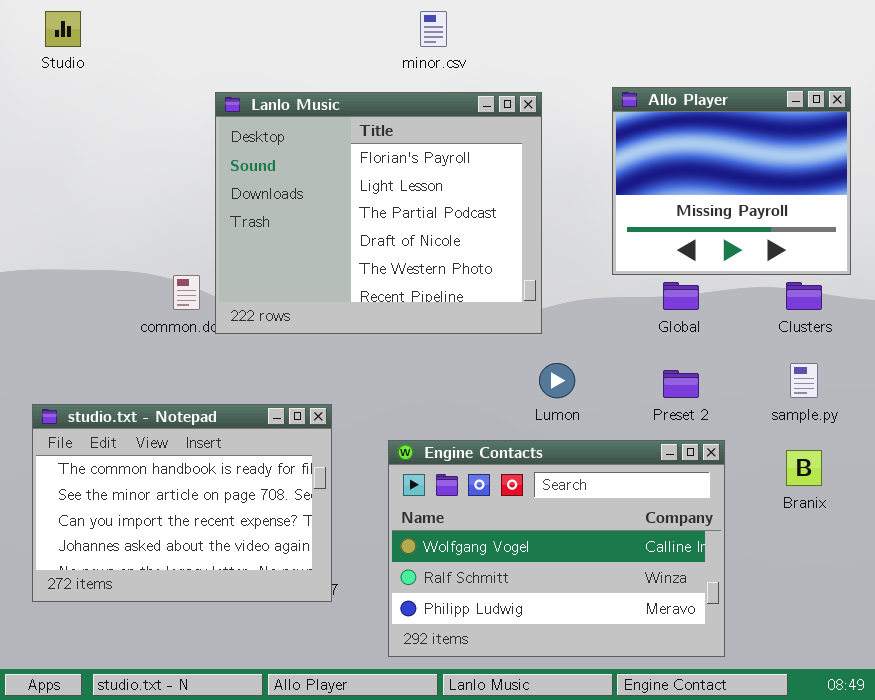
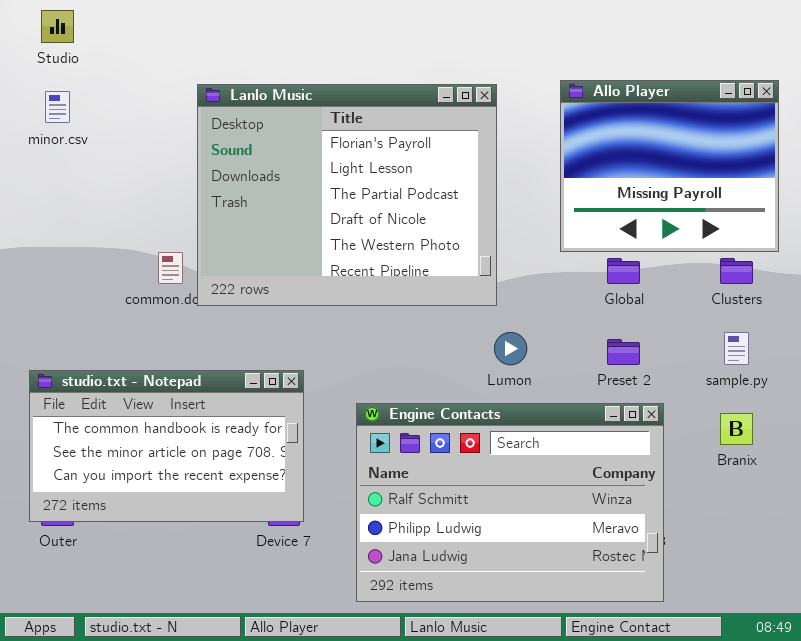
minor.csv: [420,11,447,47] -> [45,91,70,123], moved
studio.txt - Notepad: [32,404,332,602] -> [29,370,304,522], resized
Engine Contacts: [388,440,725,657] -> [356,403,664,602], scrolled down 1 row

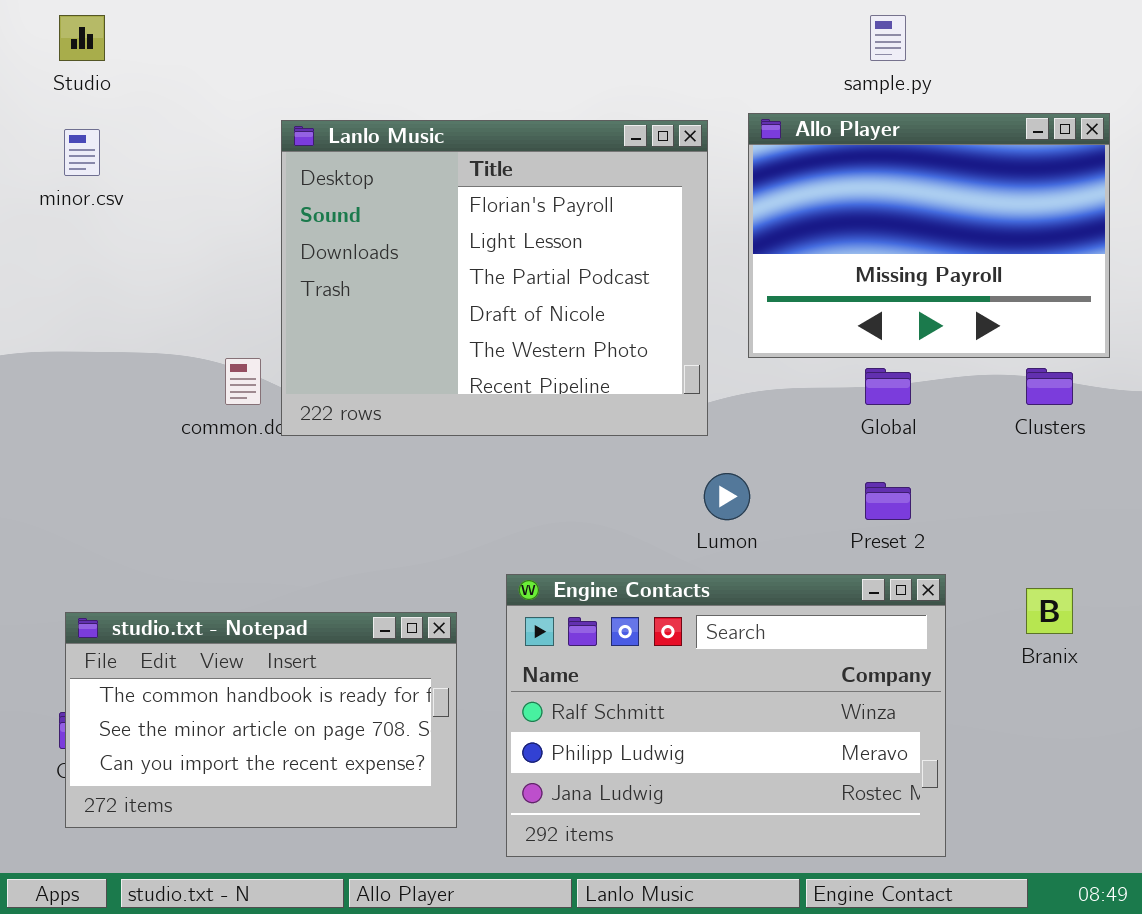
Allo Player: [560,80,779,252] -> [748,113,1110,358], resized
sample.py: [724,332,749,365] -> [870,15,906,61], moved
studio.txt - Notepad: [29,370,304,522] -> [65,612,457,828], moved

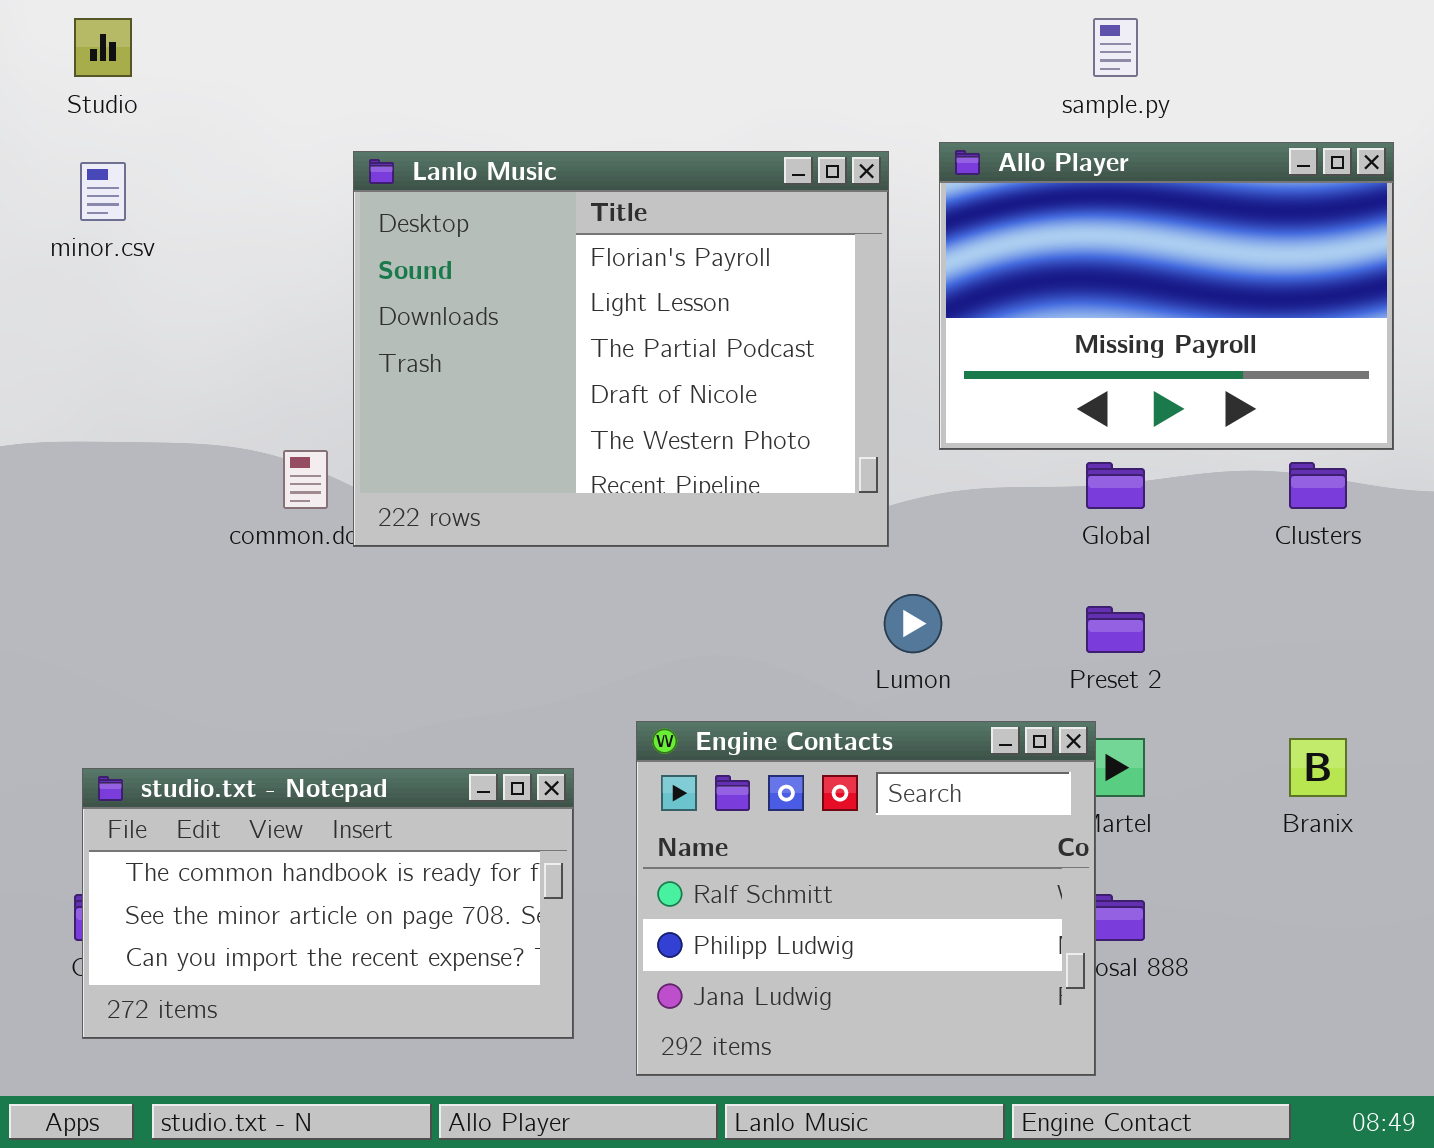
Engine Contacts: [506,574,946,857] -> [636,721,1096,1076], resized

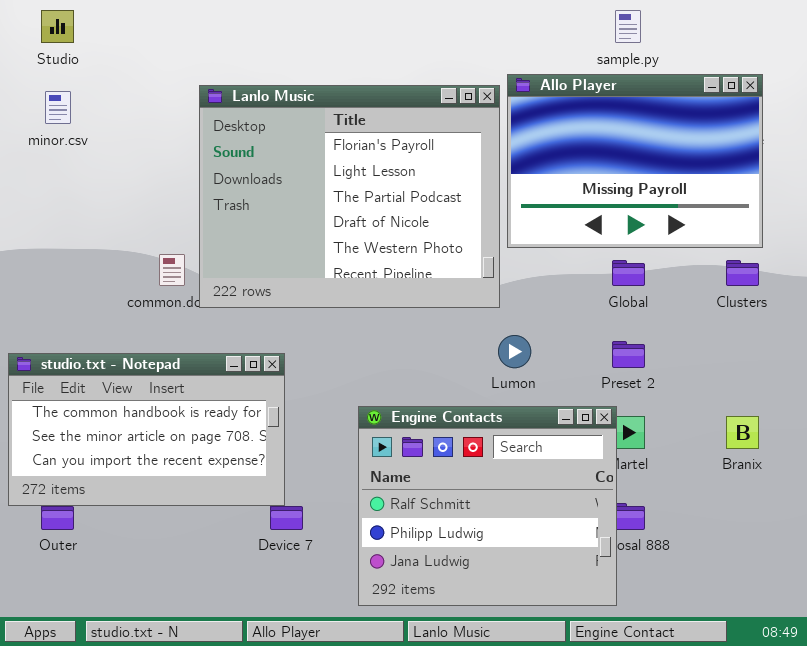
Allo Player: [939,142,1394,450] -> [507,74,763,248], moved
studio.txt - Notepad: [82,768,574,1039] -> [8,353,285,506], moved

